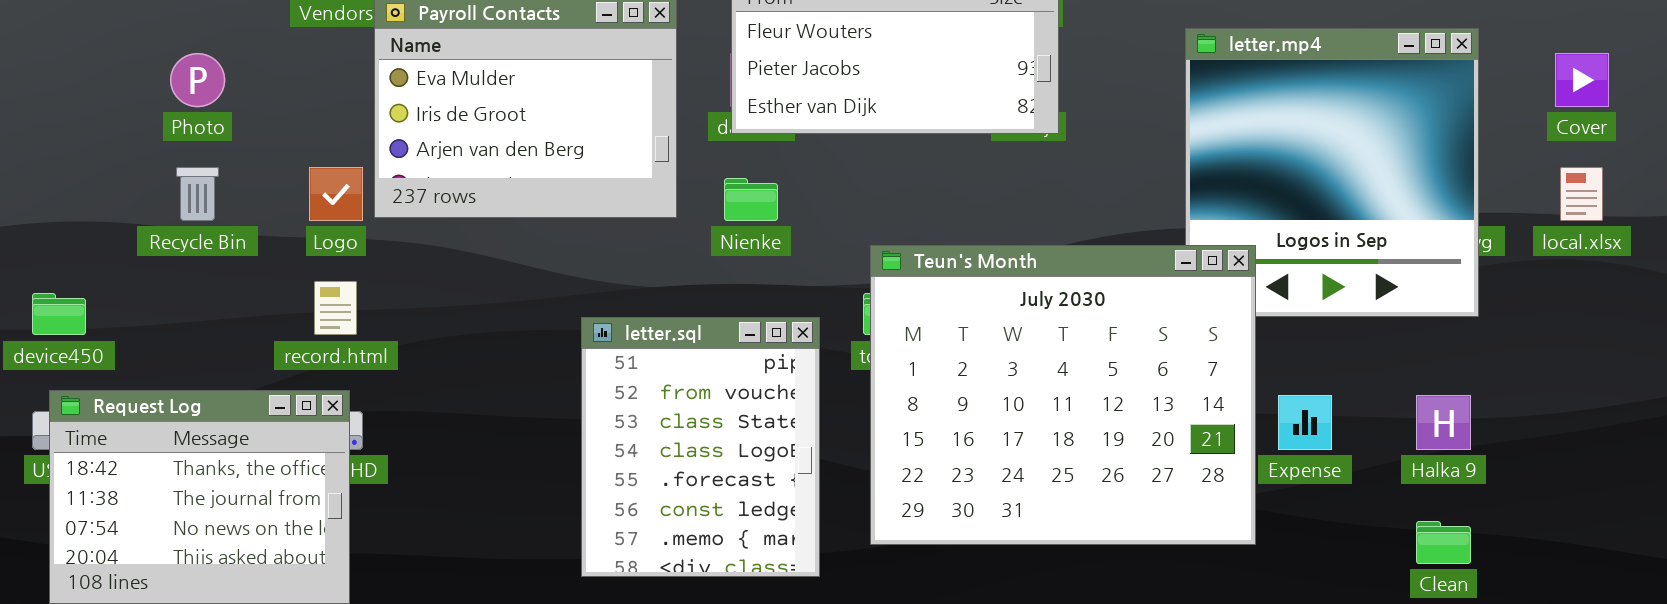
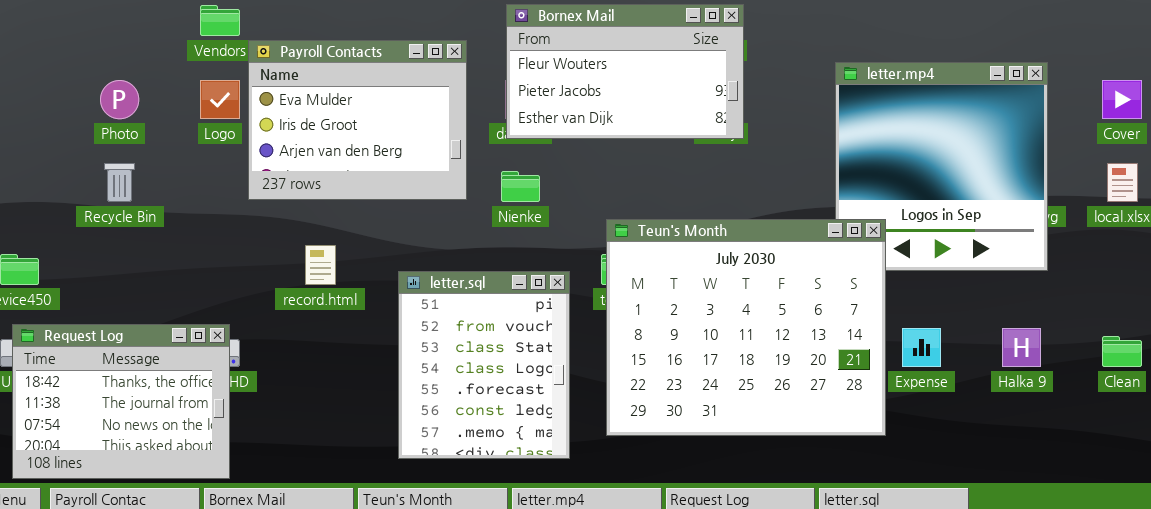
Logo: [309,167,363,221] -> [200,80,240,119], moved
record.html: [314,281,357,335] -> [305,245,336,285], moved
Clean: [1416,521,1471,564] -> [1102,336,1142,367], moved

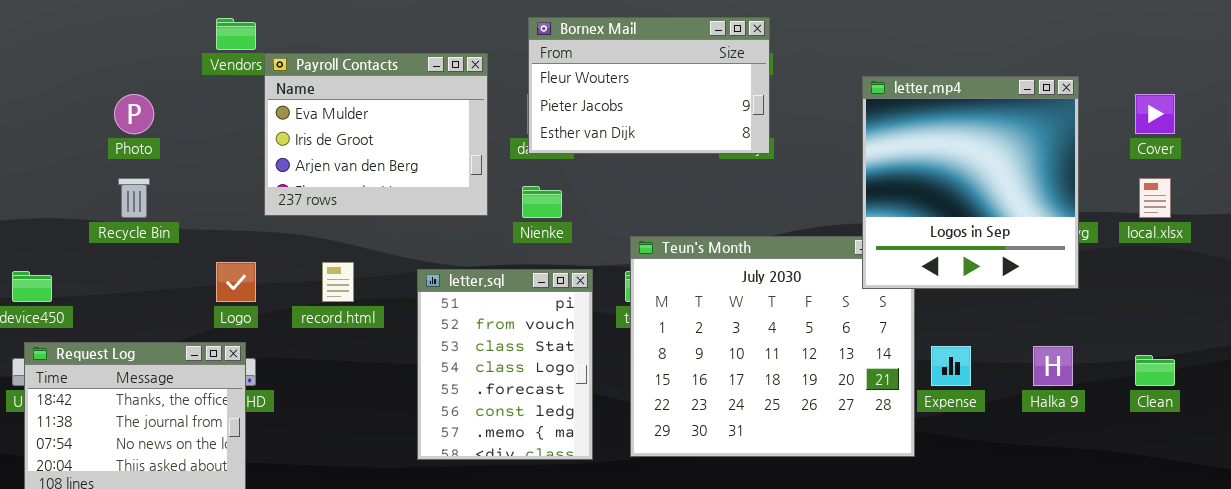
letter.mp4: [835,62,1048,271] -> [862,76,1079,289], raised
Logo: [200,80,240,119] -> [216,262,256,302], moved
letter.sql: [398,271,570,459] -> [417,269,593,460], moved

